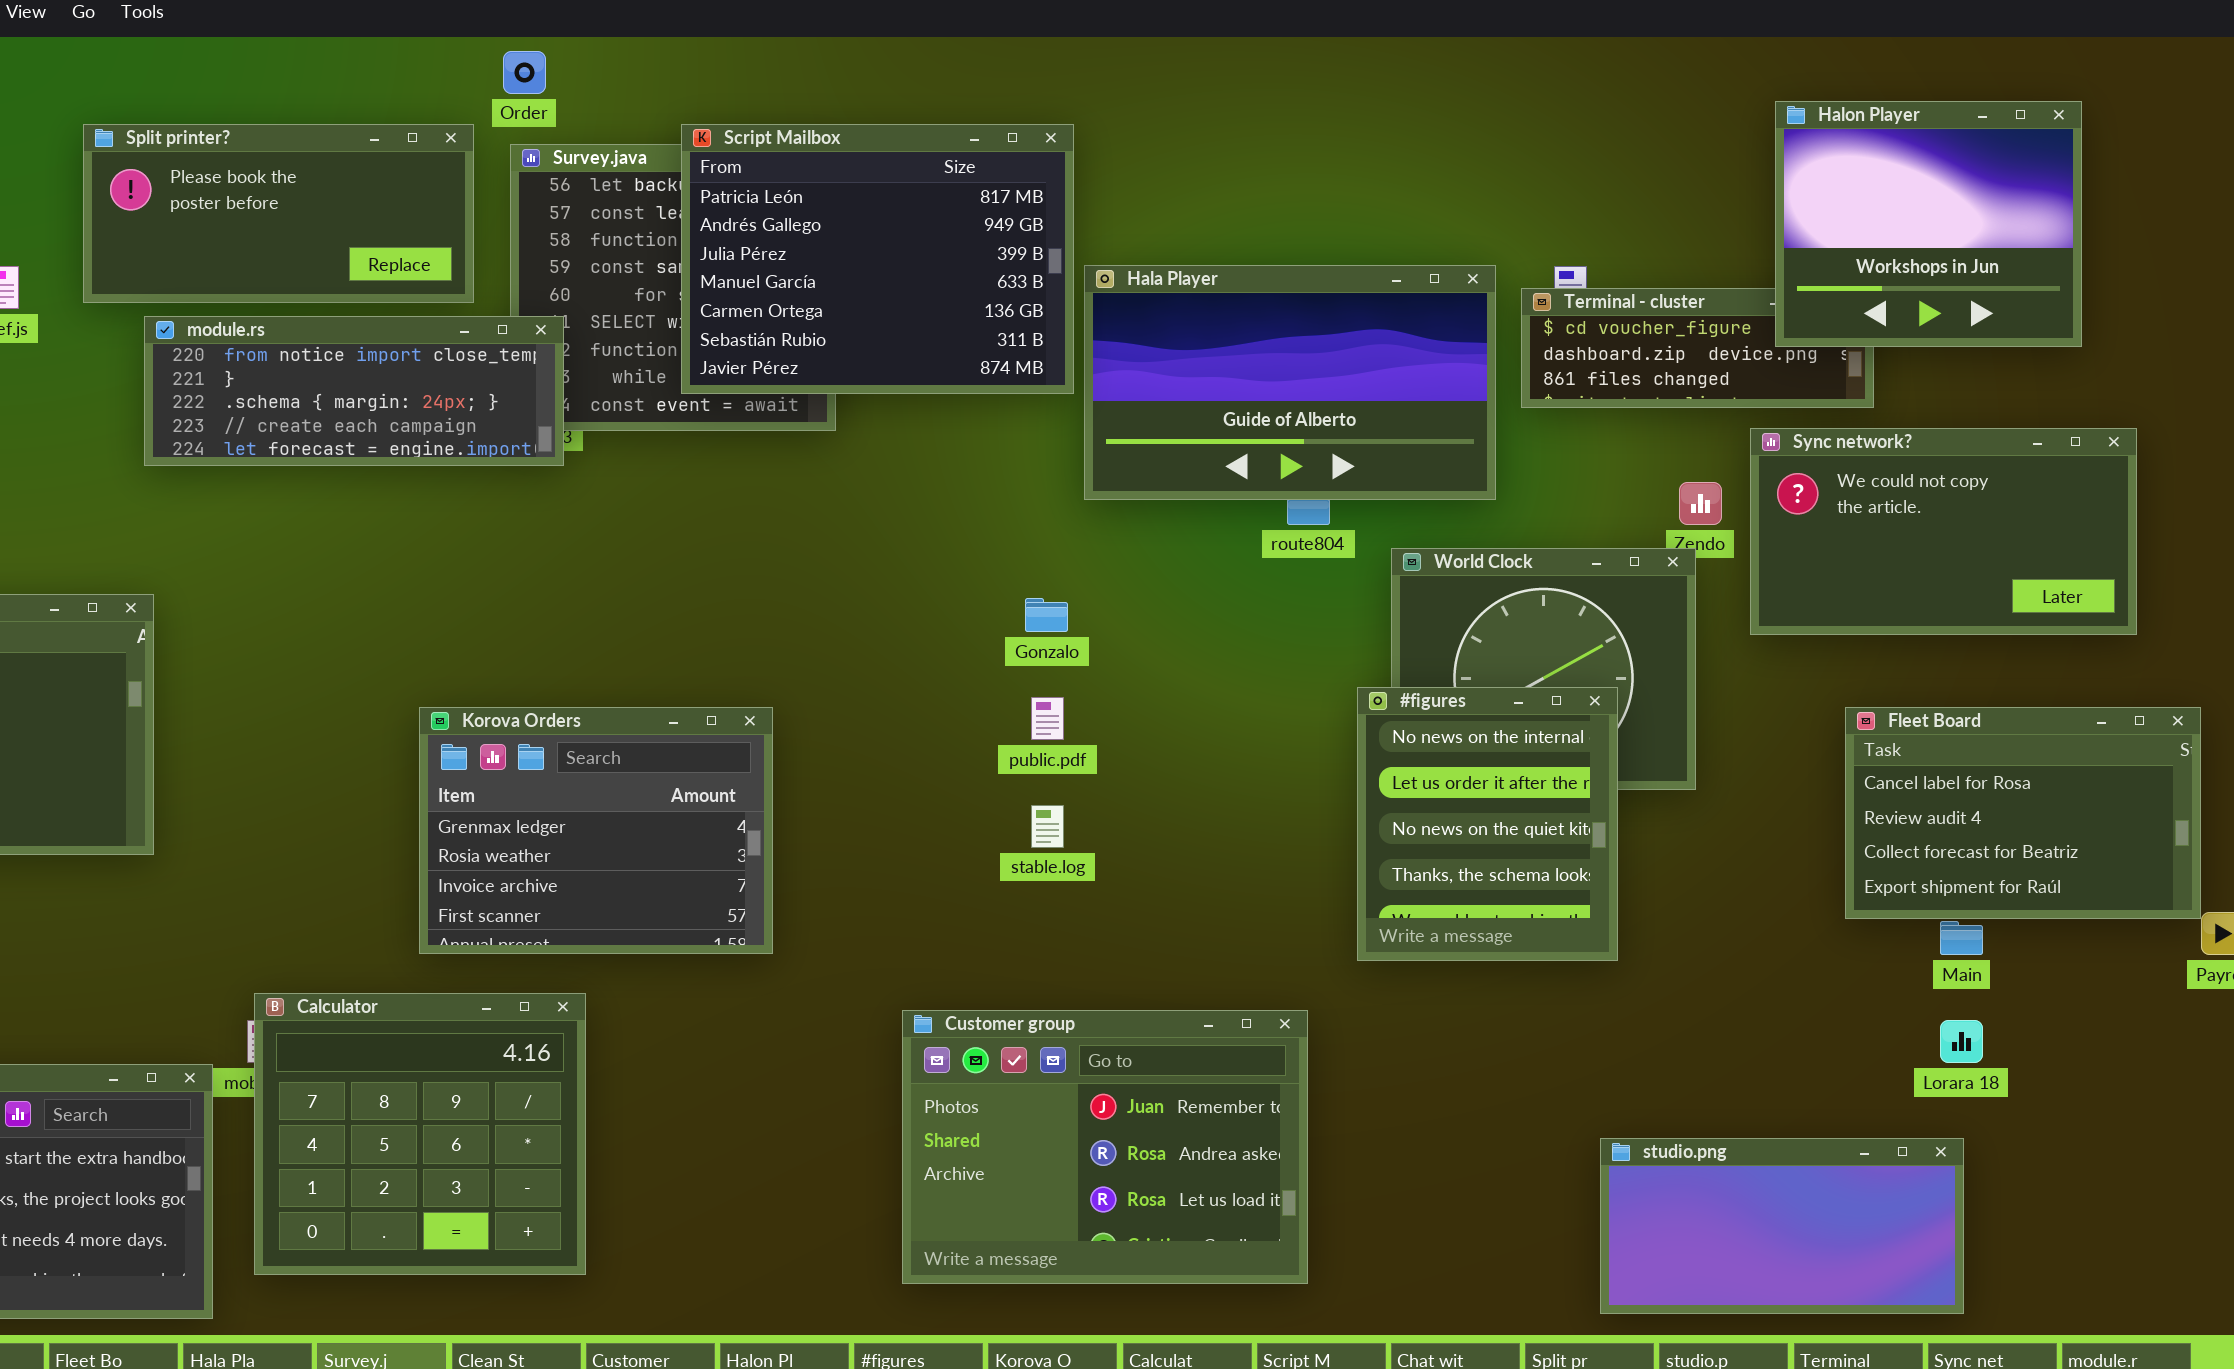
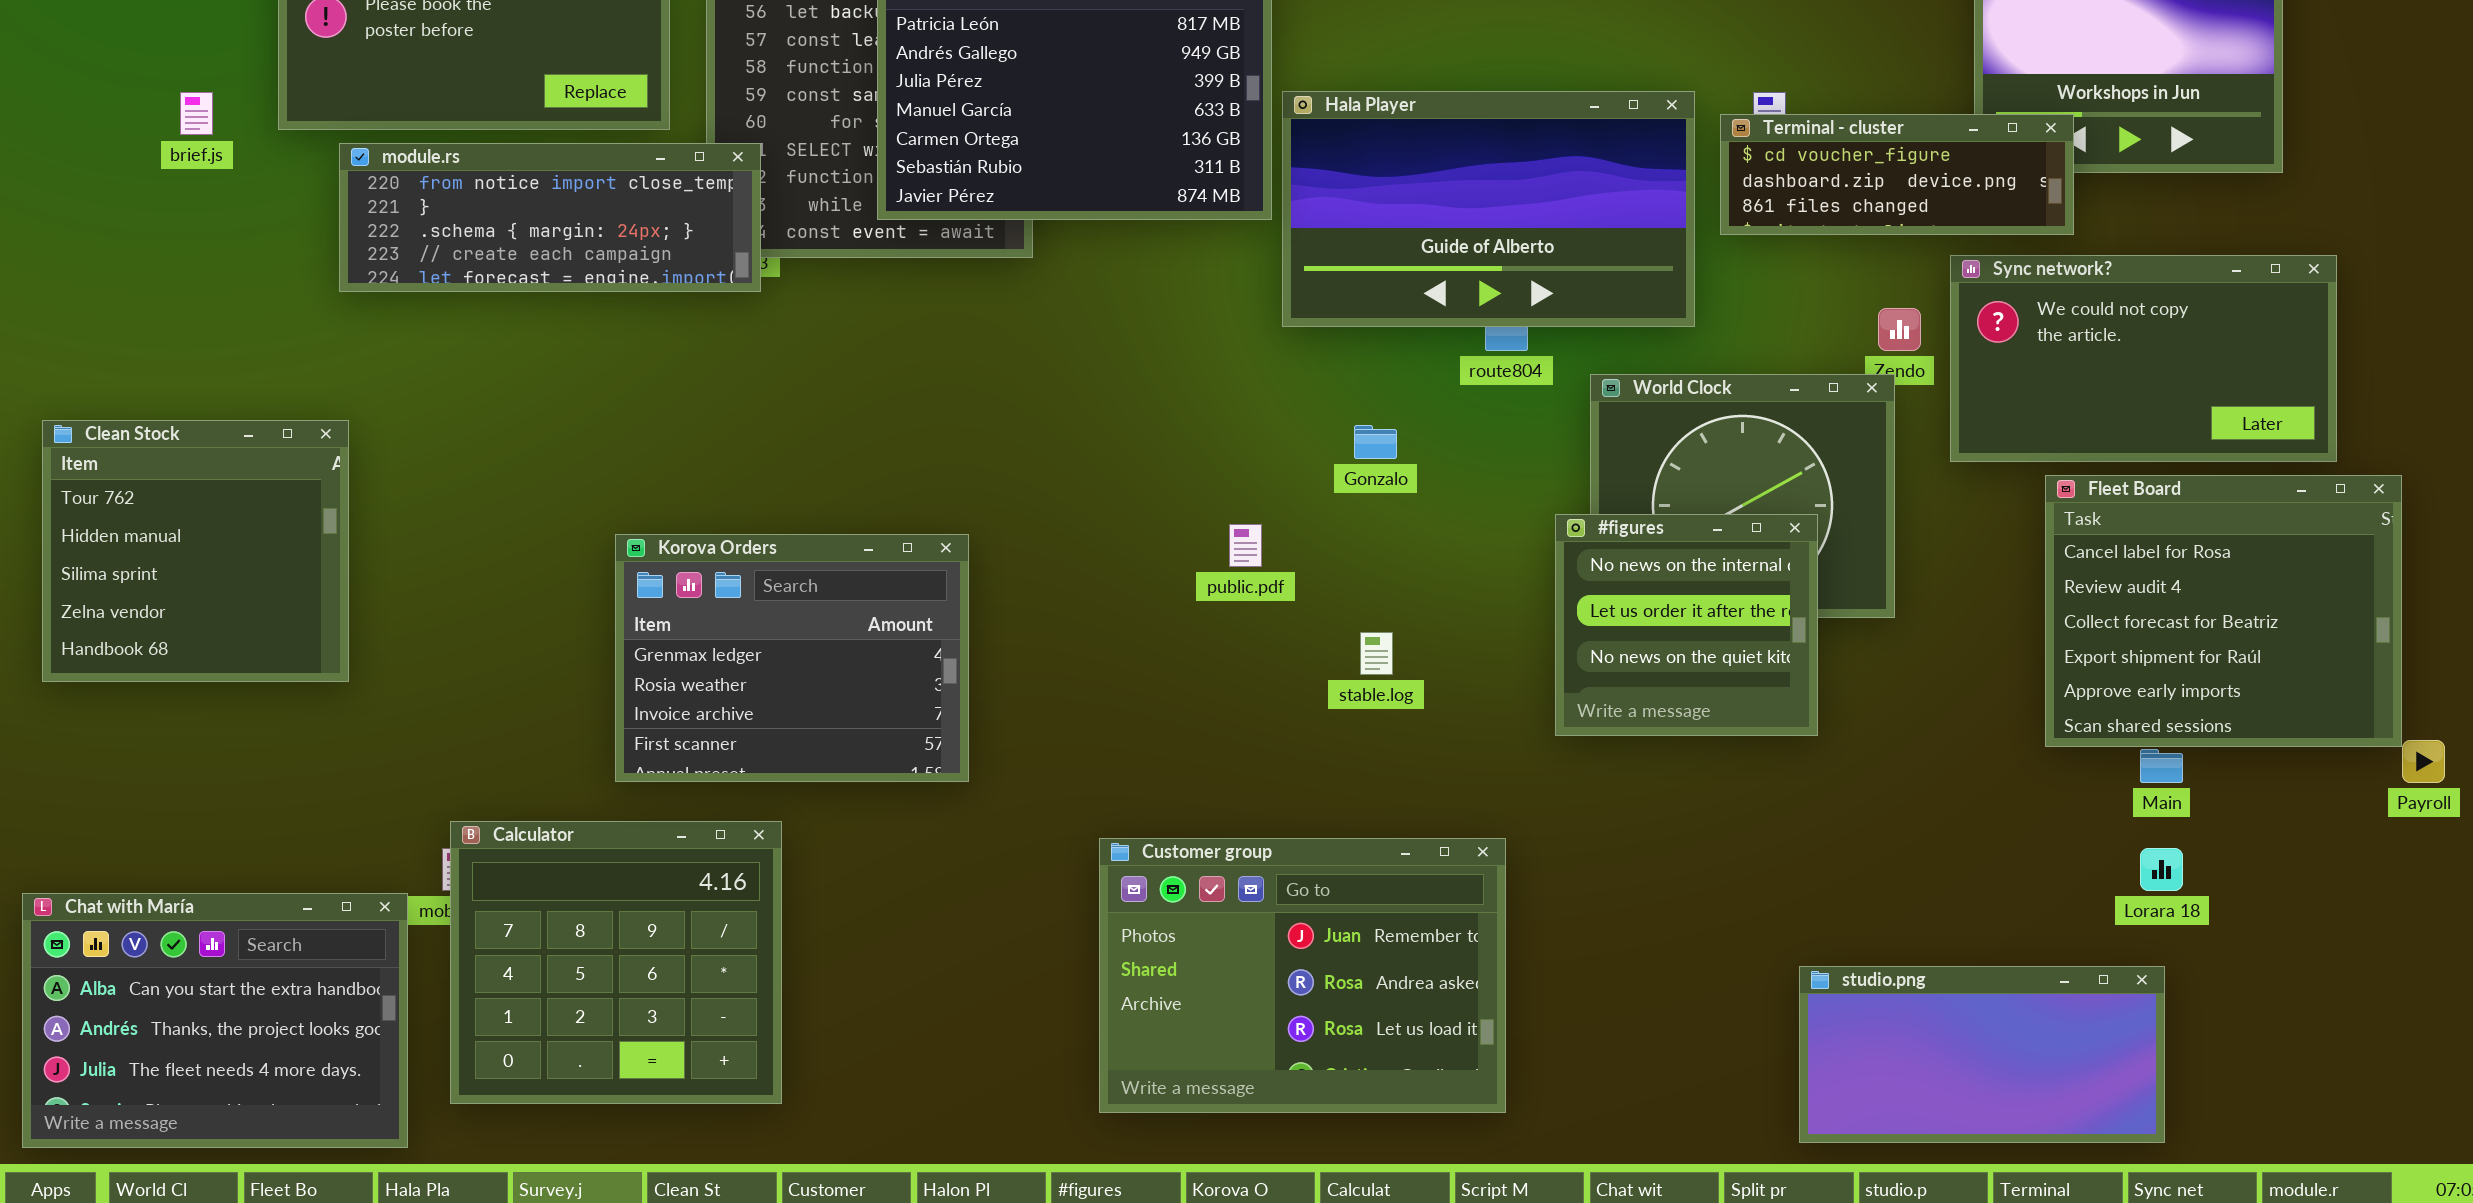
Terminal - cluster: [1521,288,1874,408] -> [1720,114,2074,235], raised
Gonzalo: [1025,598,1068,632] -> [1354,425,1397,459], moved
#figures: [1357,687,1618,961] -> [1555,514,1818,736], resized
Fleet Board: [1845,707,2201,919] -> [2045,475,2402,747], resized
stable.log: [1031,805,1064,848] -> [1360,632,1393,675], moved

